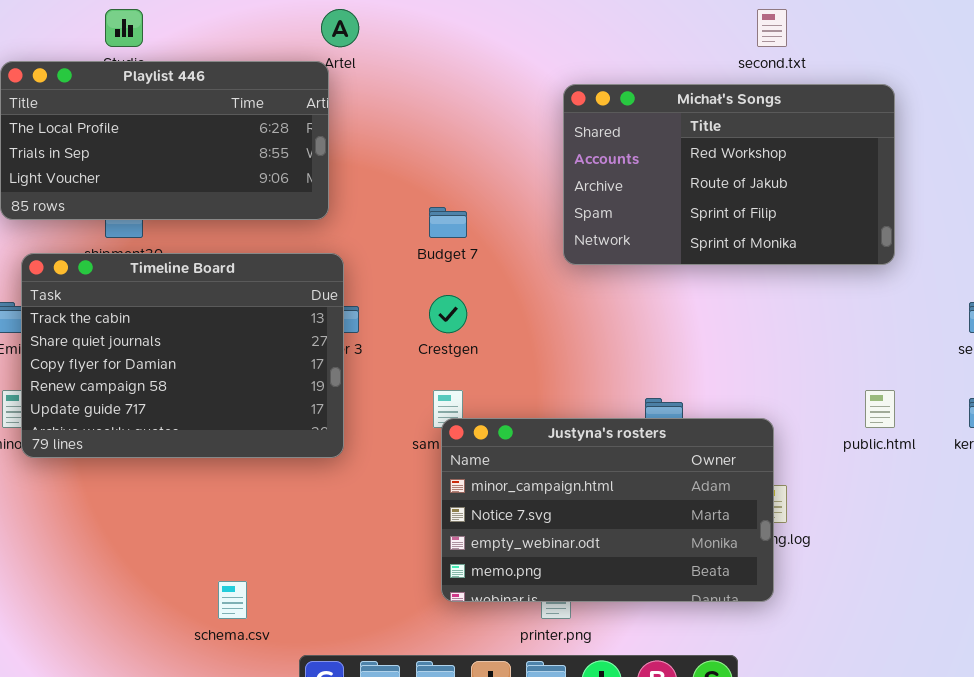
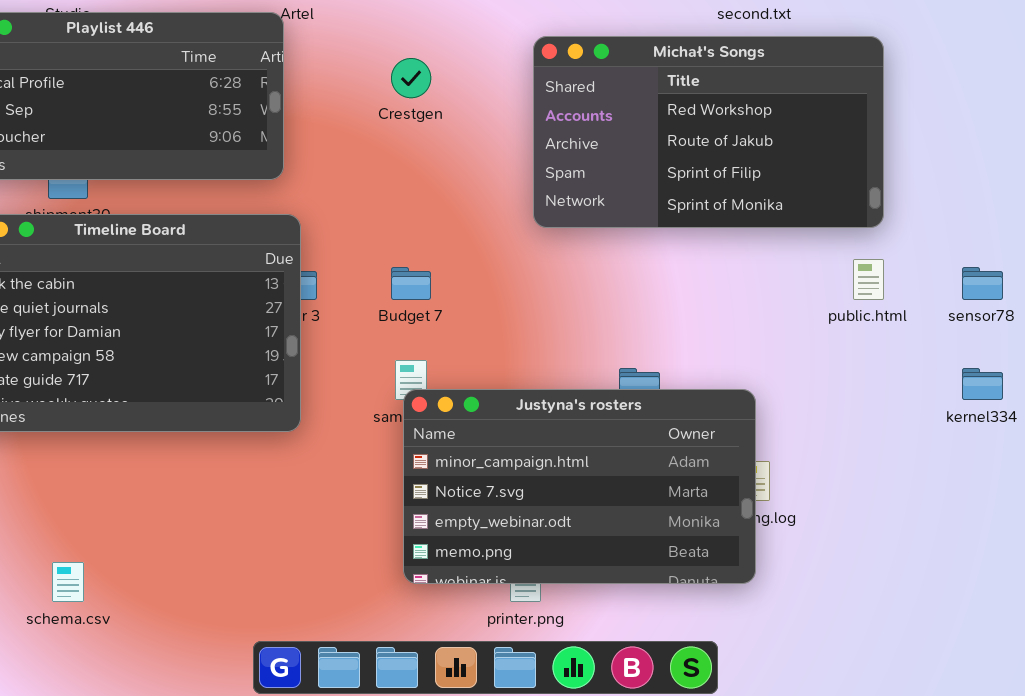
Budget 7: [429,207,467,238] -> [391,267,431,300], moved
Crestgen: [429,295,467,333] -> [391,58,431,98], moved
public.html: [865,390,895,428] -> [853,259,884,300], moved
schema.csv: [218,581,247,619] -> [52,562,84,602], moved

